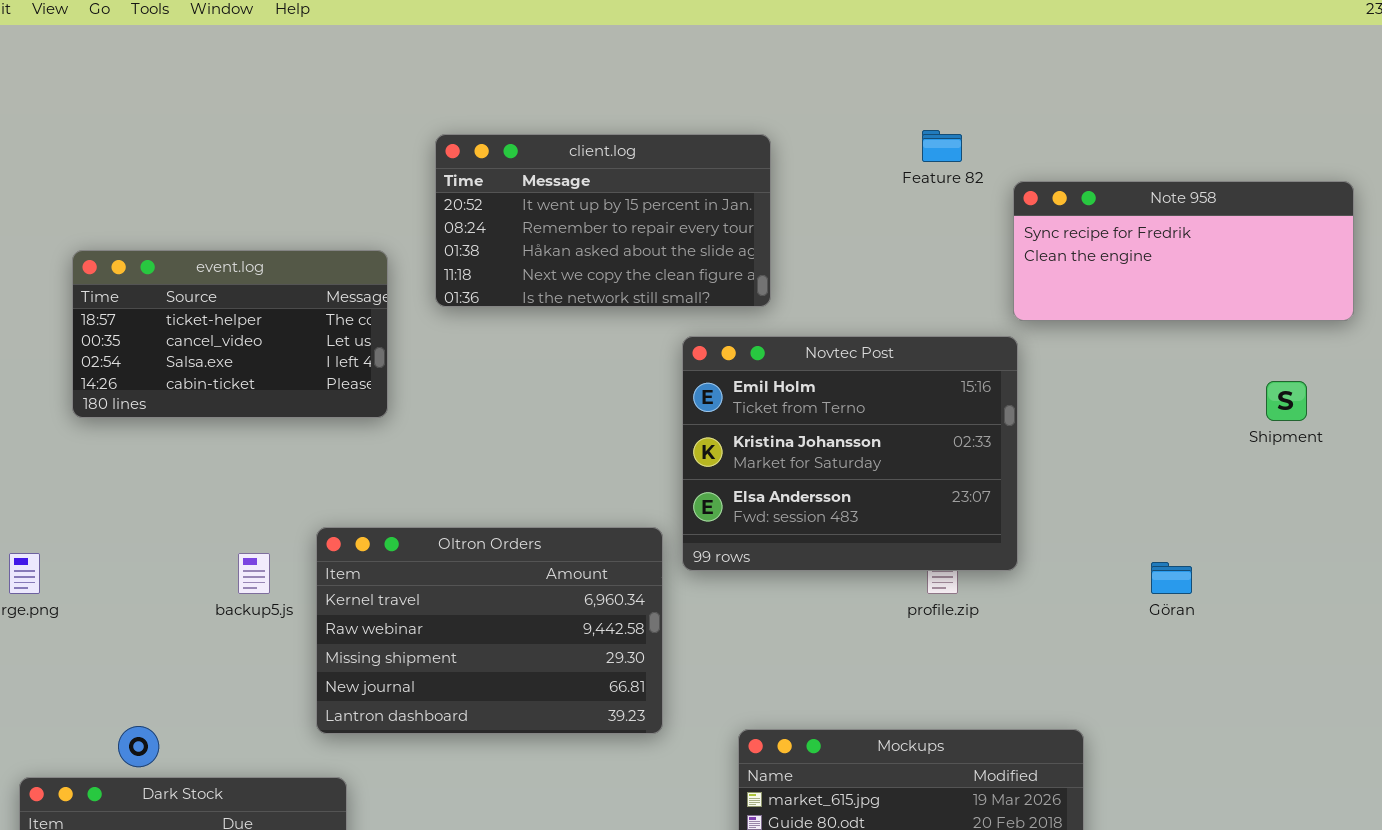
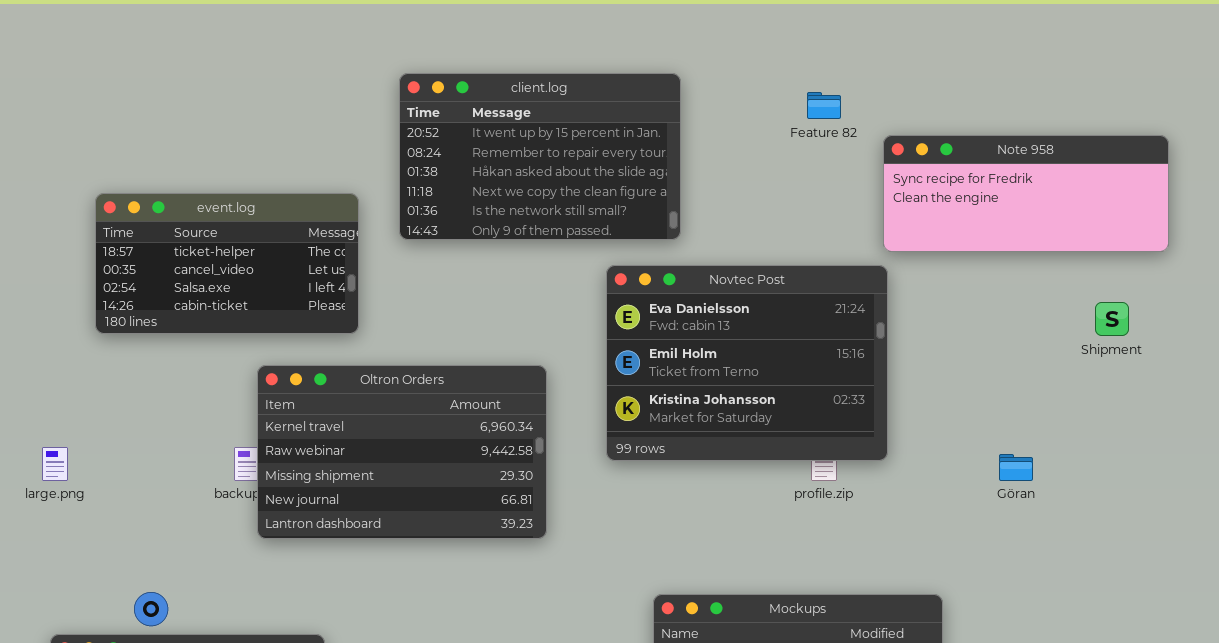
client.log: [435,134,771,307] -> [399,73,681,240], resized
Novtec Post: [682,336,1018,571] -> [606,265,888,461], scrolled up 1 row
Oltron Orders: [316,527,663,734] -> [257,365,547,539], moved

